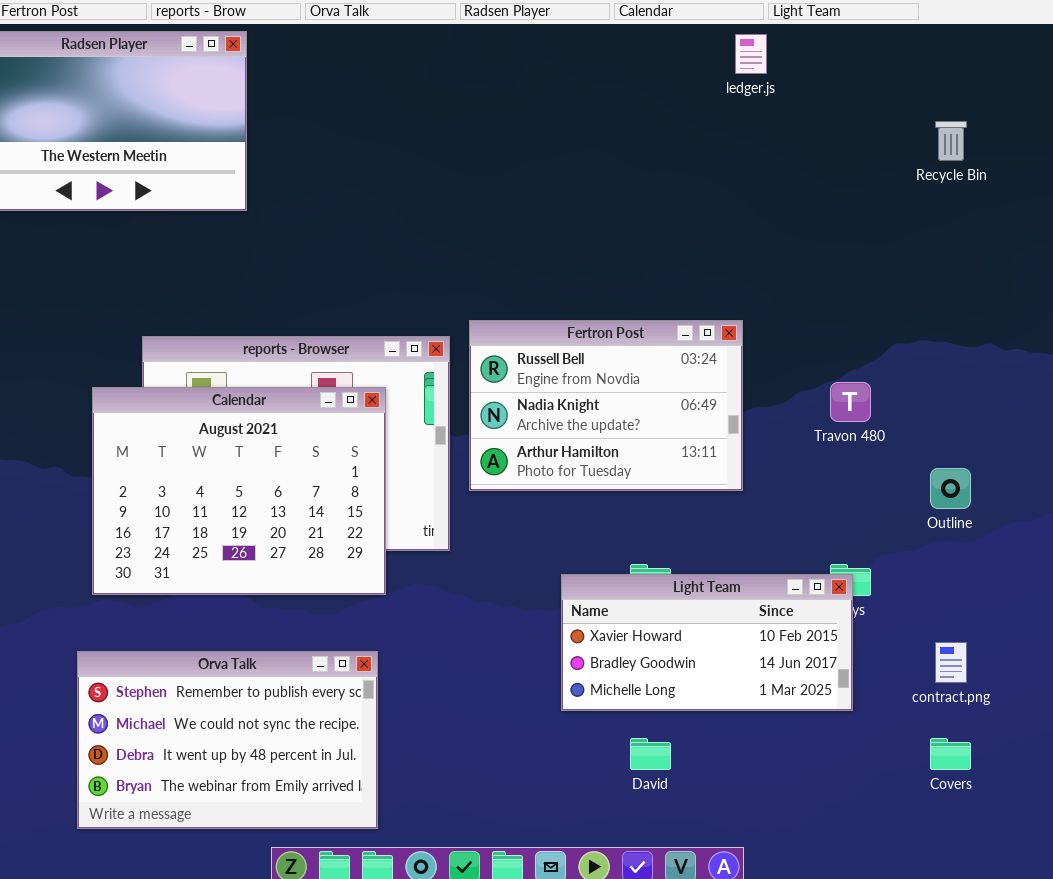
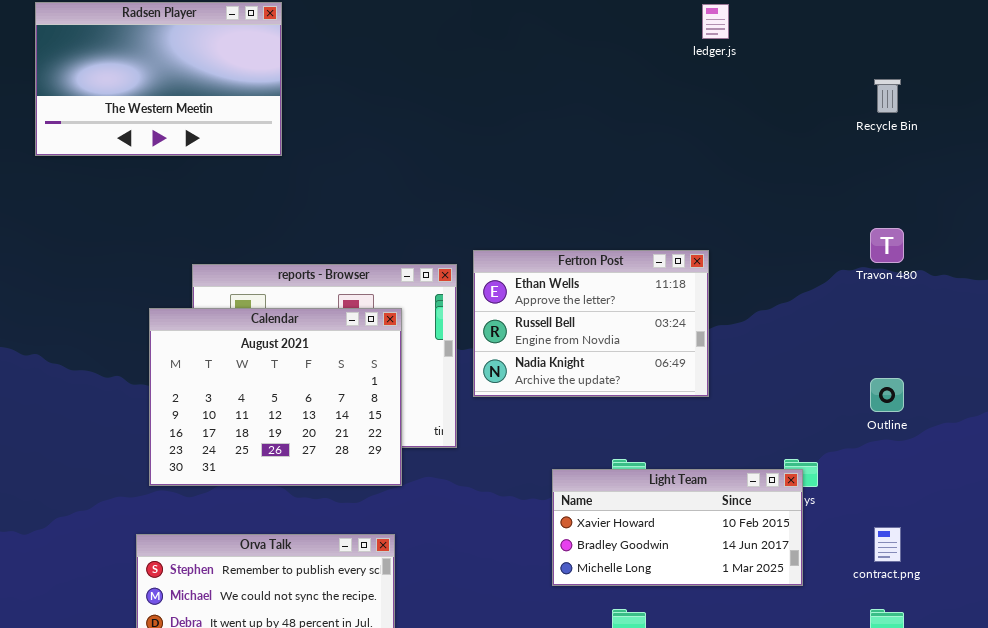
Fertron Post: [469,320,743,491] -> [473,250,709,397], scrolled up 1 row
Travon 480: [830,382,871,422] -> [870,228,904,263], moved

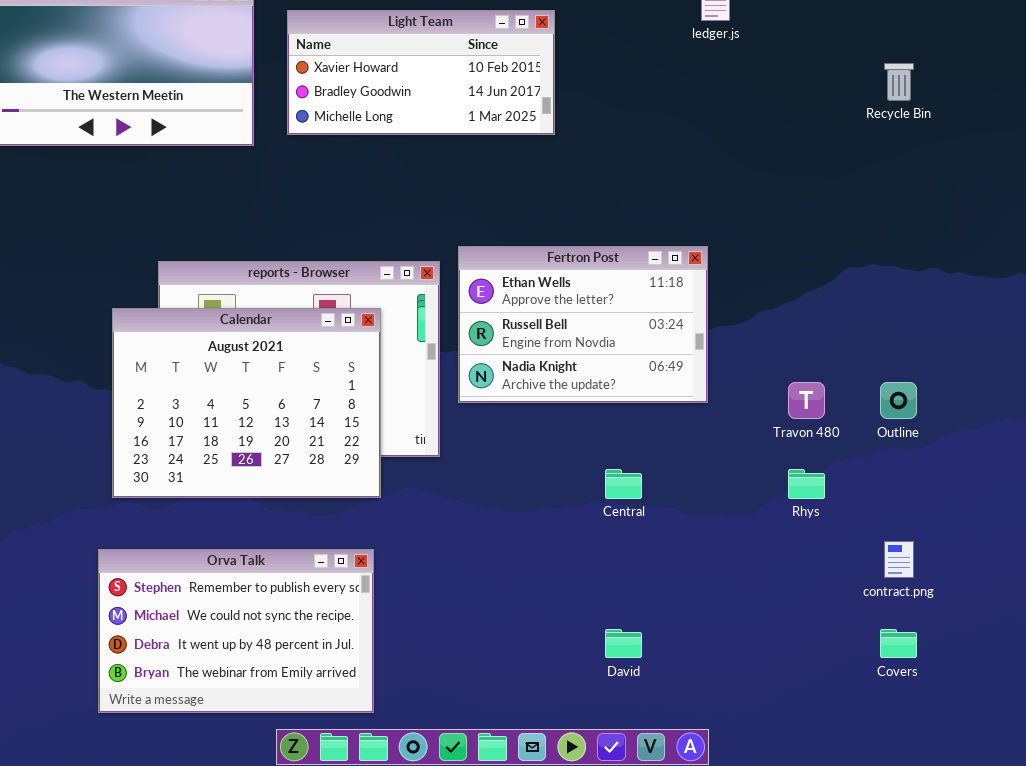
Travon 480: [870,228,904,263] -> [788,382,825,419], moved
Light Team: [552,469,803,586] -> [287,10,555,135], moved

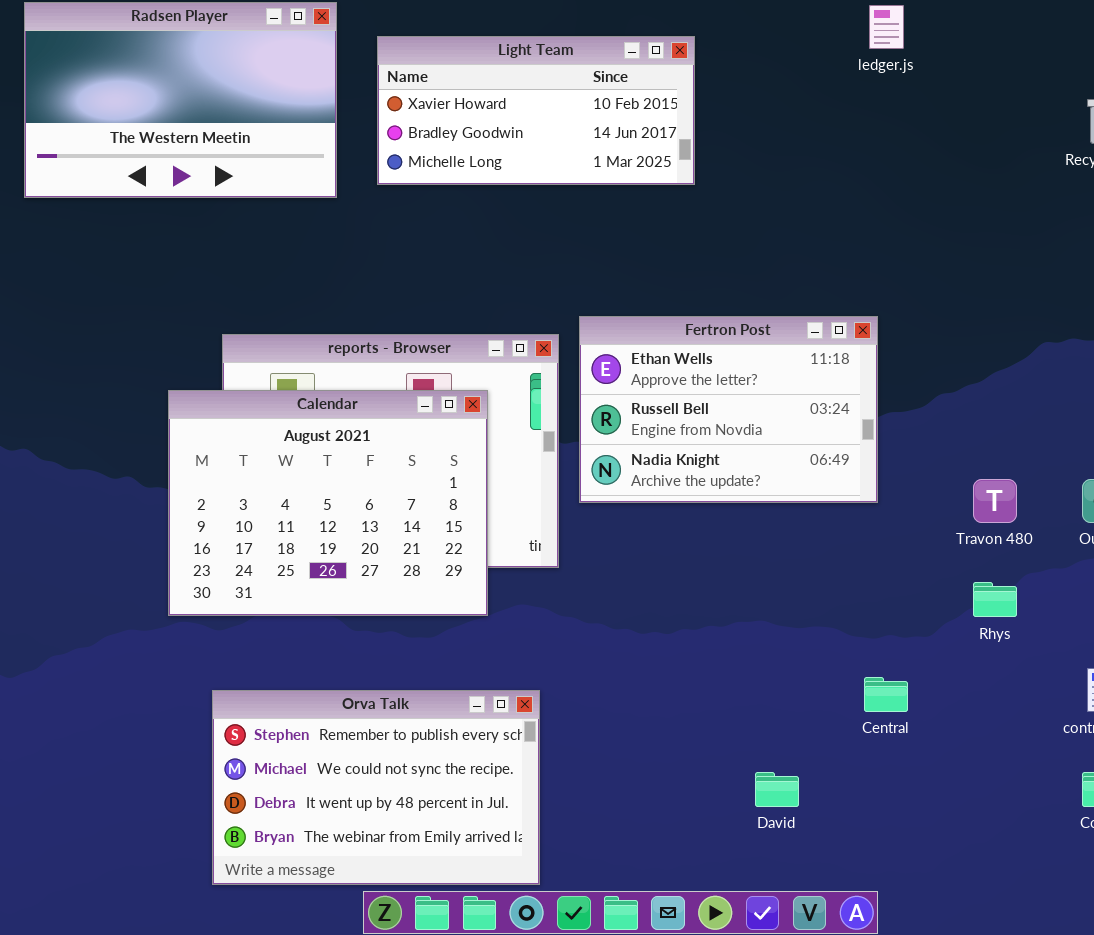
Central: [605,469,642,499] -> [864,677,908,712], moved
Orva Talk: [98,549,374,713] -> [212,690,540,885], moved

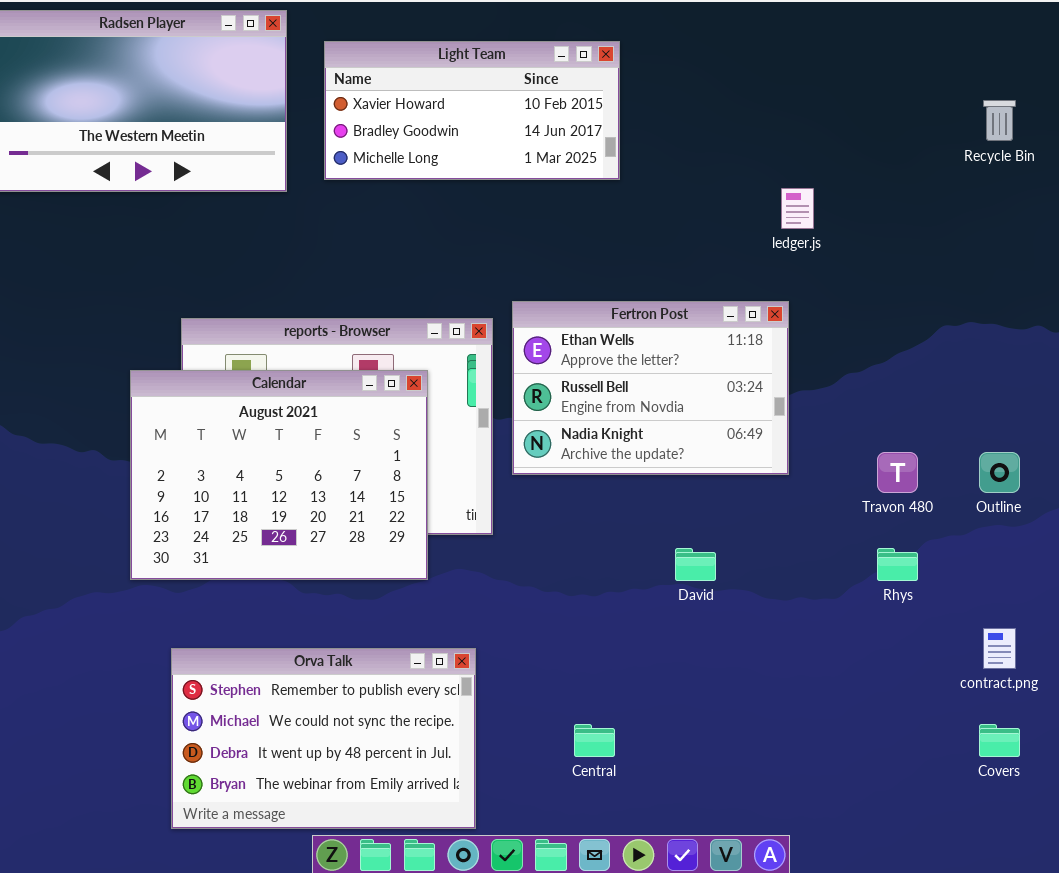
ledger.js: [869,5,904,49] -> [781,188,814,229], moved
Central: [864,677,908,712] -> [574,724,615,757], moved
David: [755,772,799,807] -> [675,548,716,581], moved

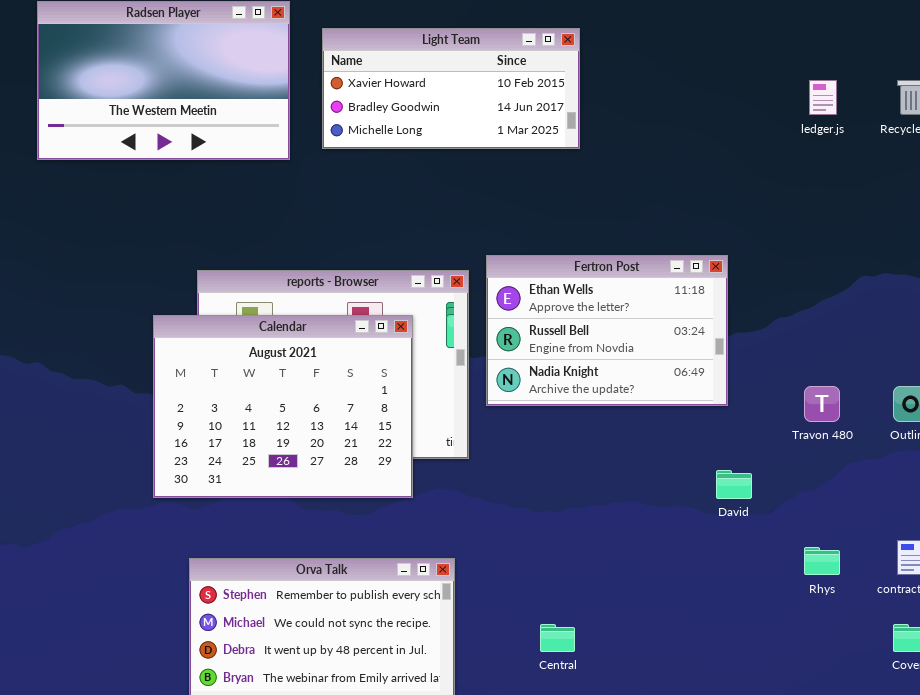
ledger.js: [781,188,814,229] -> [809,80,837,115], moved
David: [675,548,716,581] -> [716,470,752,499], moved
Rhys: [877,548,918,581] -> [804,547,840,575], moved

